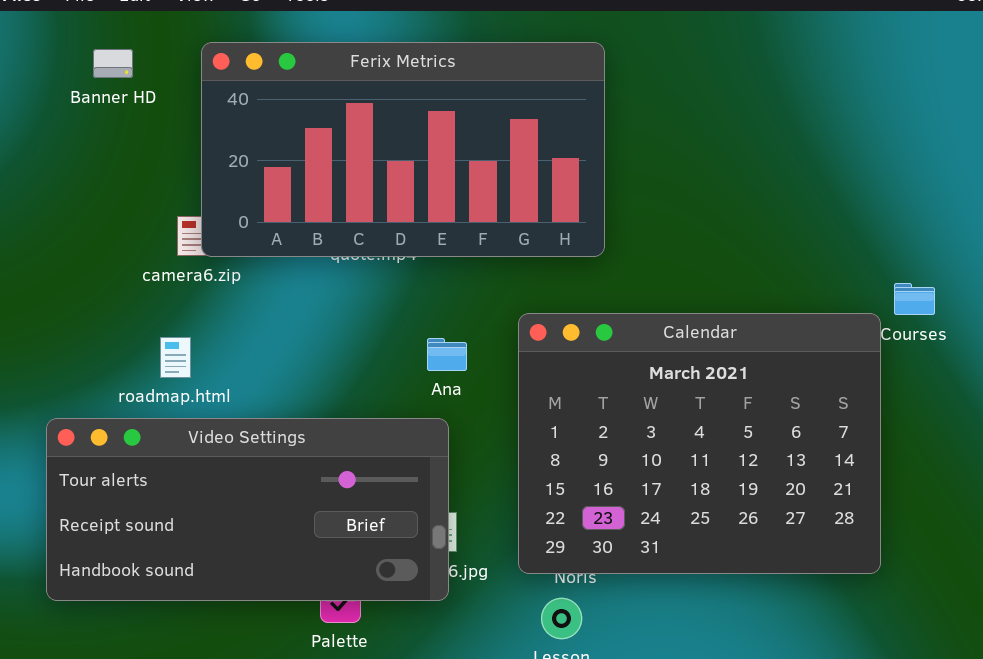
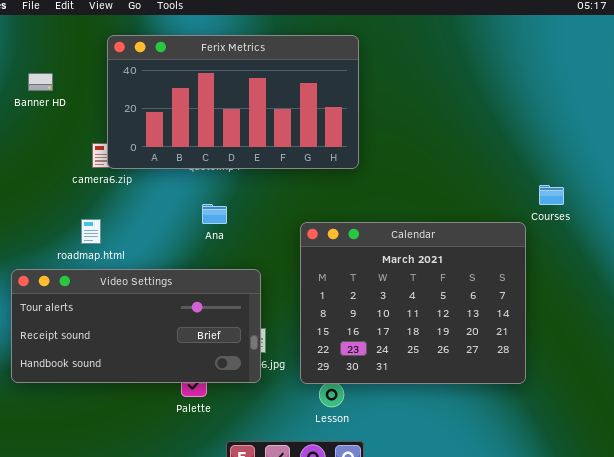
Banner HD: [93,49,133,78] -> [28,73,53,91], moved
Calendar: [518,313,881,574] -> [300,222,526,384], moved
Ana: [427,338,467,371] -> [202,204,227,224], moved

